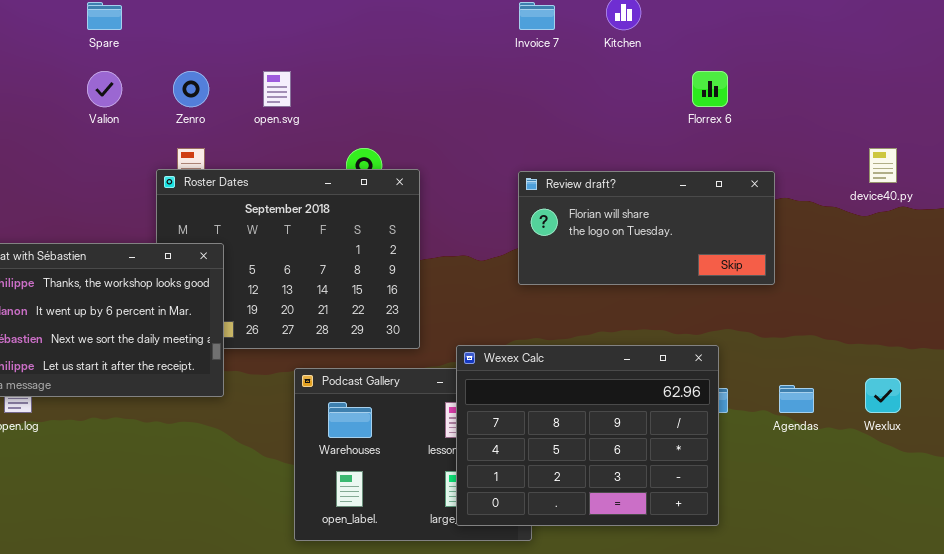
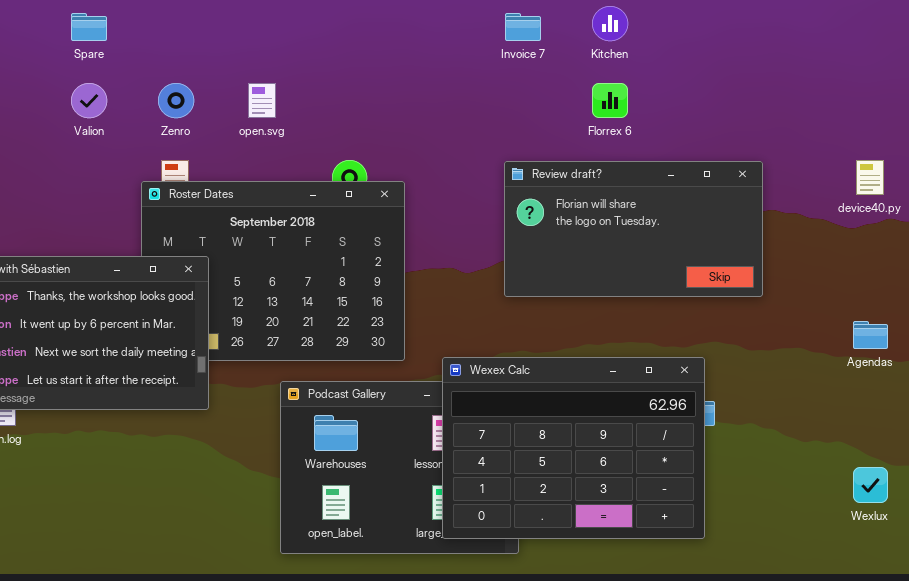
Florrex 6: [692,71,728,107] -> [592,83,628,118], moved
Review draft?: [518,171,775,285] -> [504,161,763,297], resized
Wexlux: [865,378,901,413] -> [853,467,888,503], moved
Agendas: [779,385,814,413] -> [853,321,888,349], moved

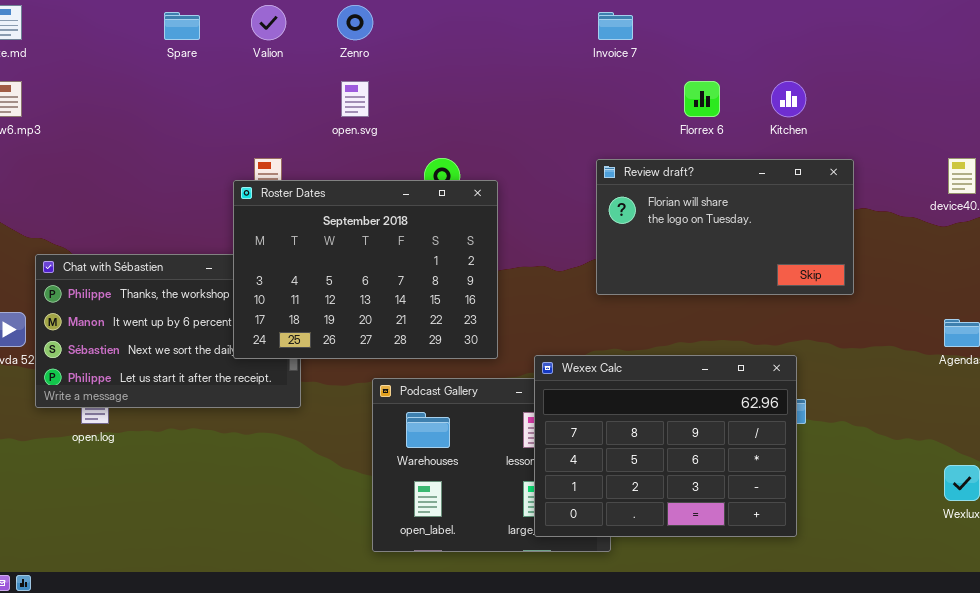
Kitchen: [592,6,628,41] -> [771,81,806,117], moved
Valion: [71,83,107,118] -> [251,5,286,40], moved
Zenro: [158,83,194,118] -> [337,5,373,40], moved
Roster Dates: [141,181,405,361] -> [233,180,498,359], raised

